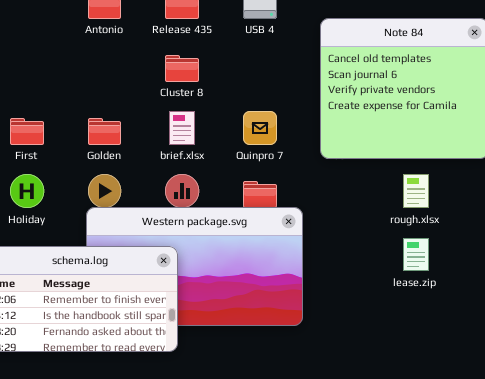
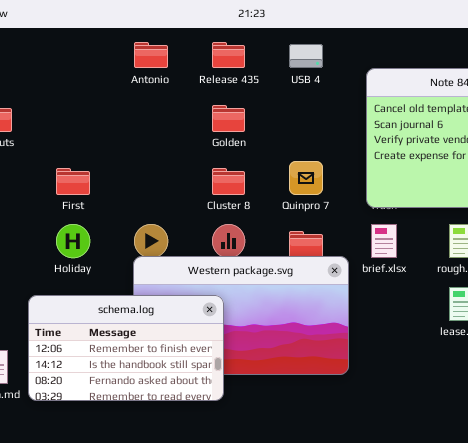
Cluster 8: [165,55,199,82] -> [212,168,245,195], moved
brief.xlsx: [169,111,195,145] -> [371,224,397,258], moved
Golden: [88,118,121,145] -> [212,105,245,132], moved

